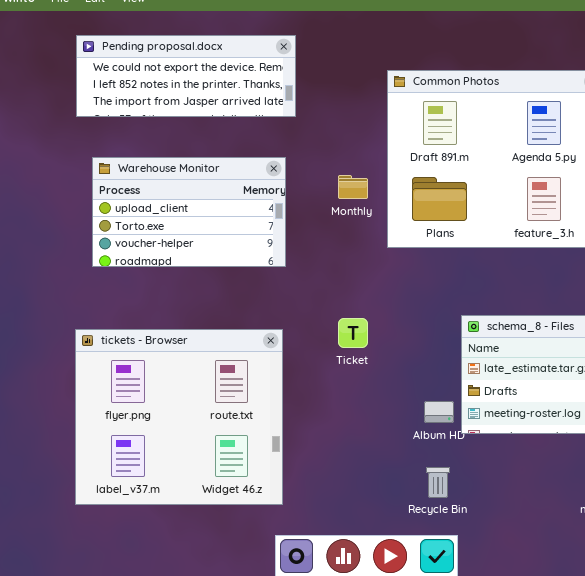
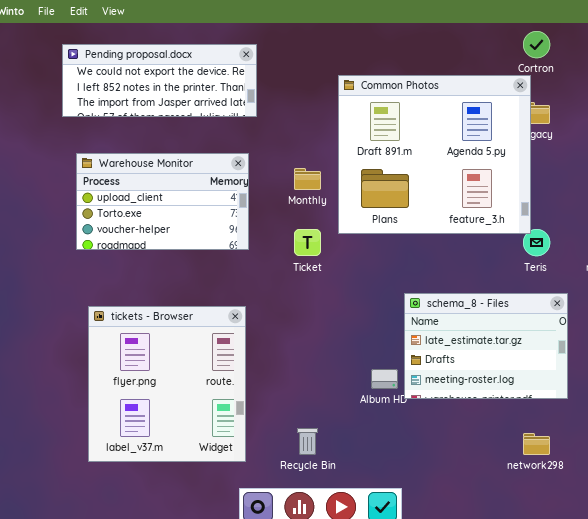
Ticket: [338,318,368,348] -> [294,229,321,256], moved
tickets - Browser: [75,329,283,505] -> [88,306,246,462], resized
Recycle Bin: [426,467,450,498] -> [297,428,318,455], moved

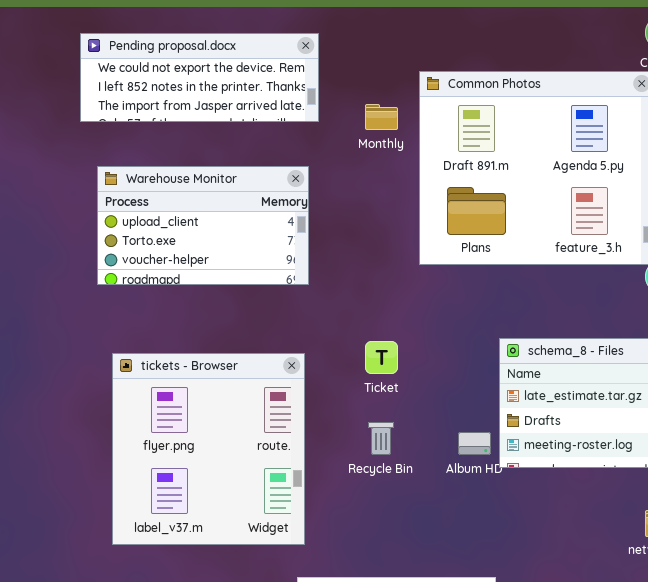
Monthly: [294,168,321,190] -> [365,104,398,130], moved
Ticket: [294,229,321,256] -> [365,341,398,374], moved
Recycle Bin: [297,428,318,455] -> [368,422,394,455], moved

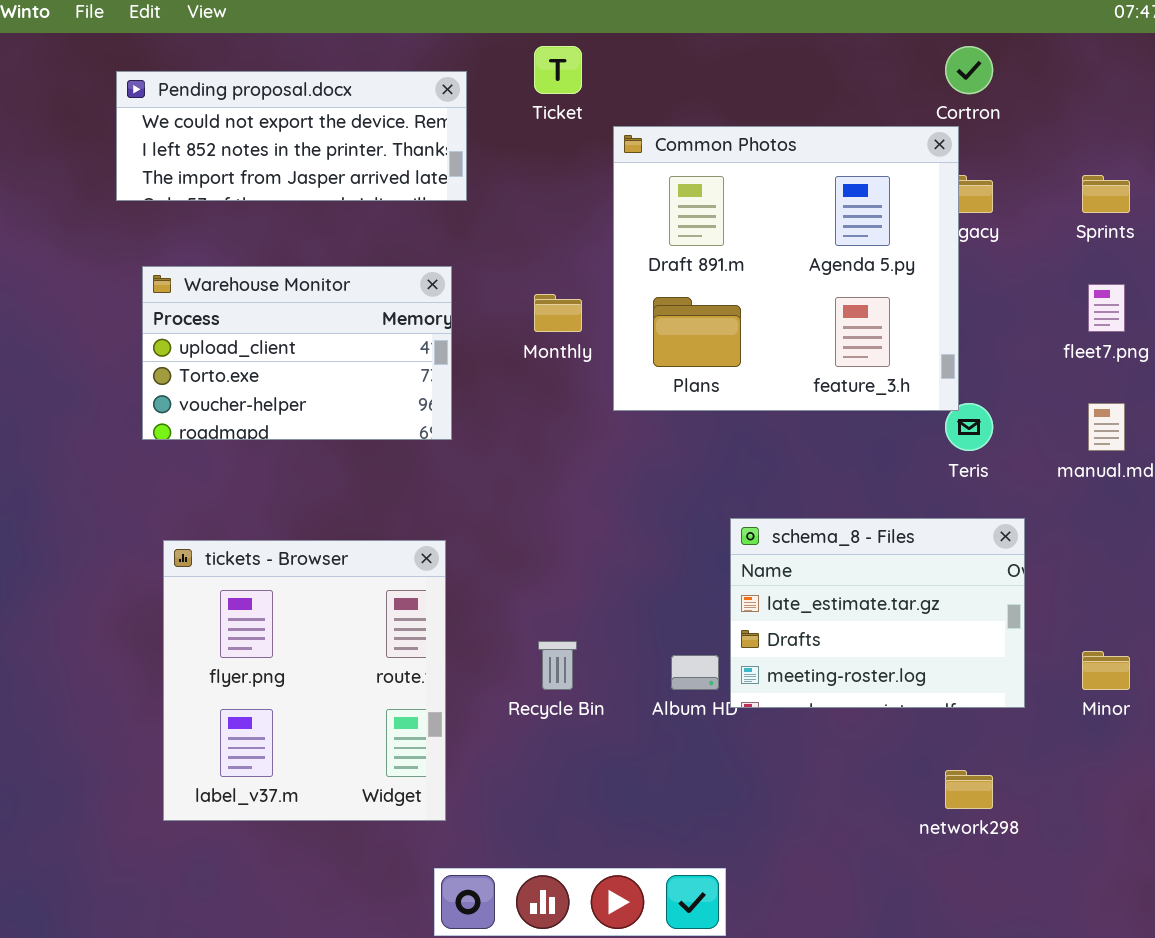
Monthly: [365,104,398,130] -> [534,294,582,332], moved
Ticket: [365,341,398,374] -> [534,46,582,94], moved

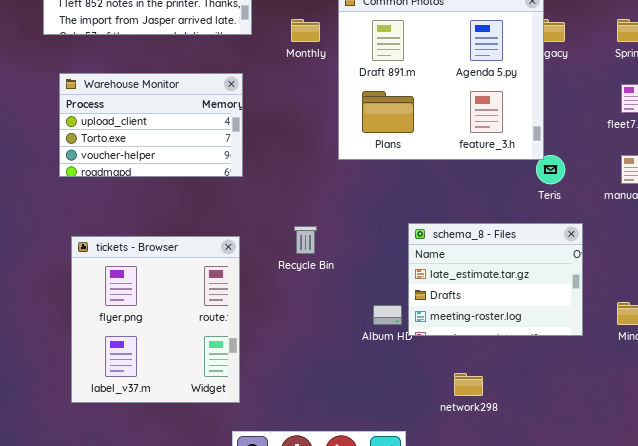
Monthly: [534,294,582,332] -> [291,19,320,42], moved
Recycle Bin: [538,641,577,690] -> [294,226,317,254], moved
network298: [945,770,993,809] -> [454,373,483,396], moved

